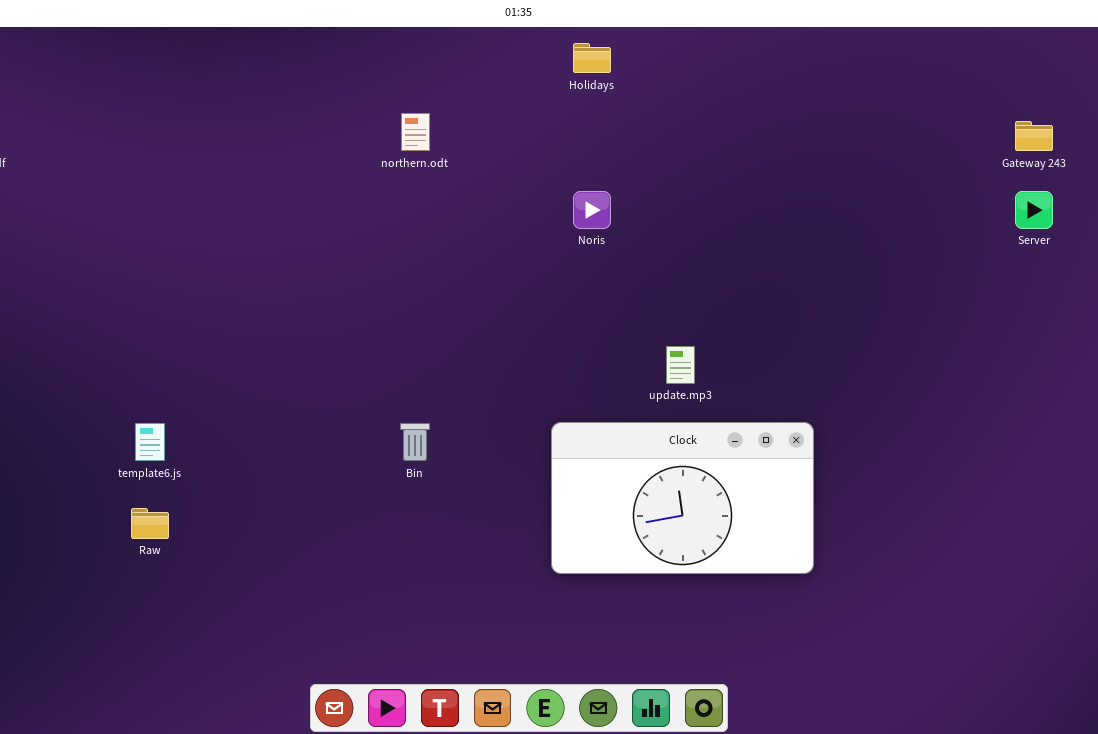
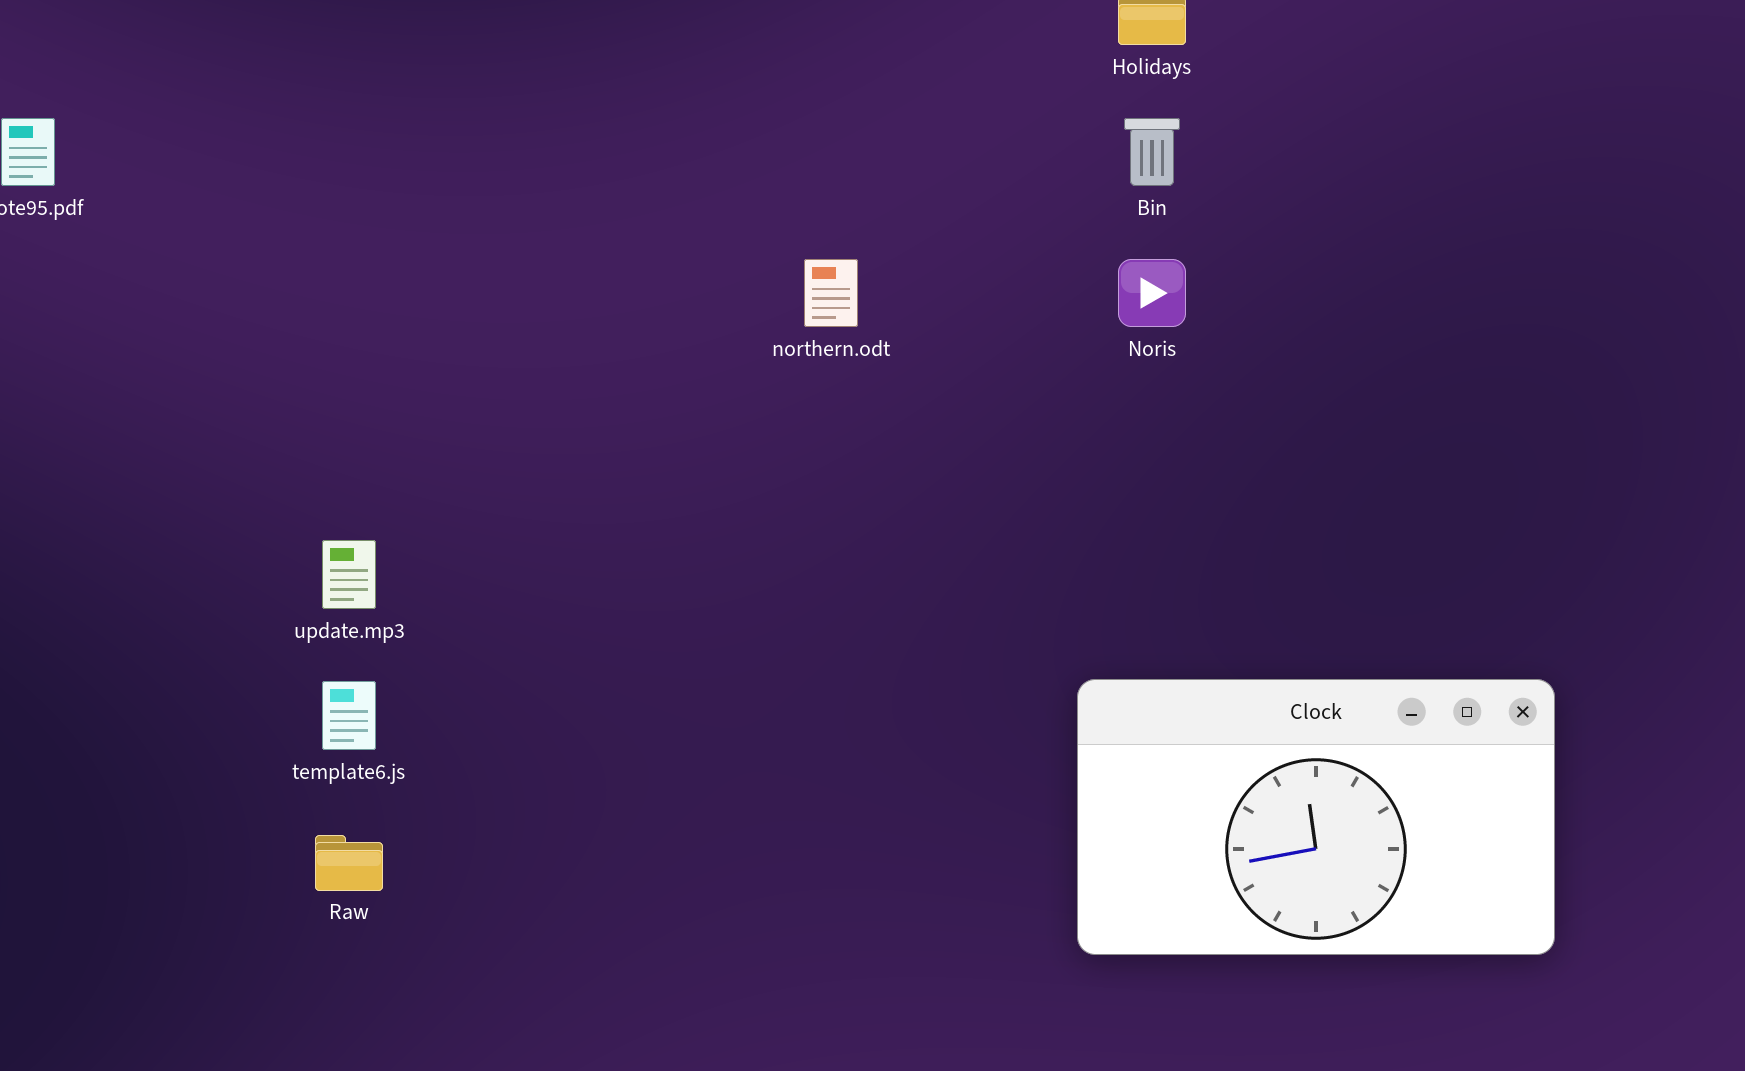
northern.odt: [401,113,430,151] -> [804,259,858,327], moved
update.mp3: [666,346,695,384] -> [322,540,376,609], moved
Bin: [400,423,430,461] -> [1124,118,1180,186], moved

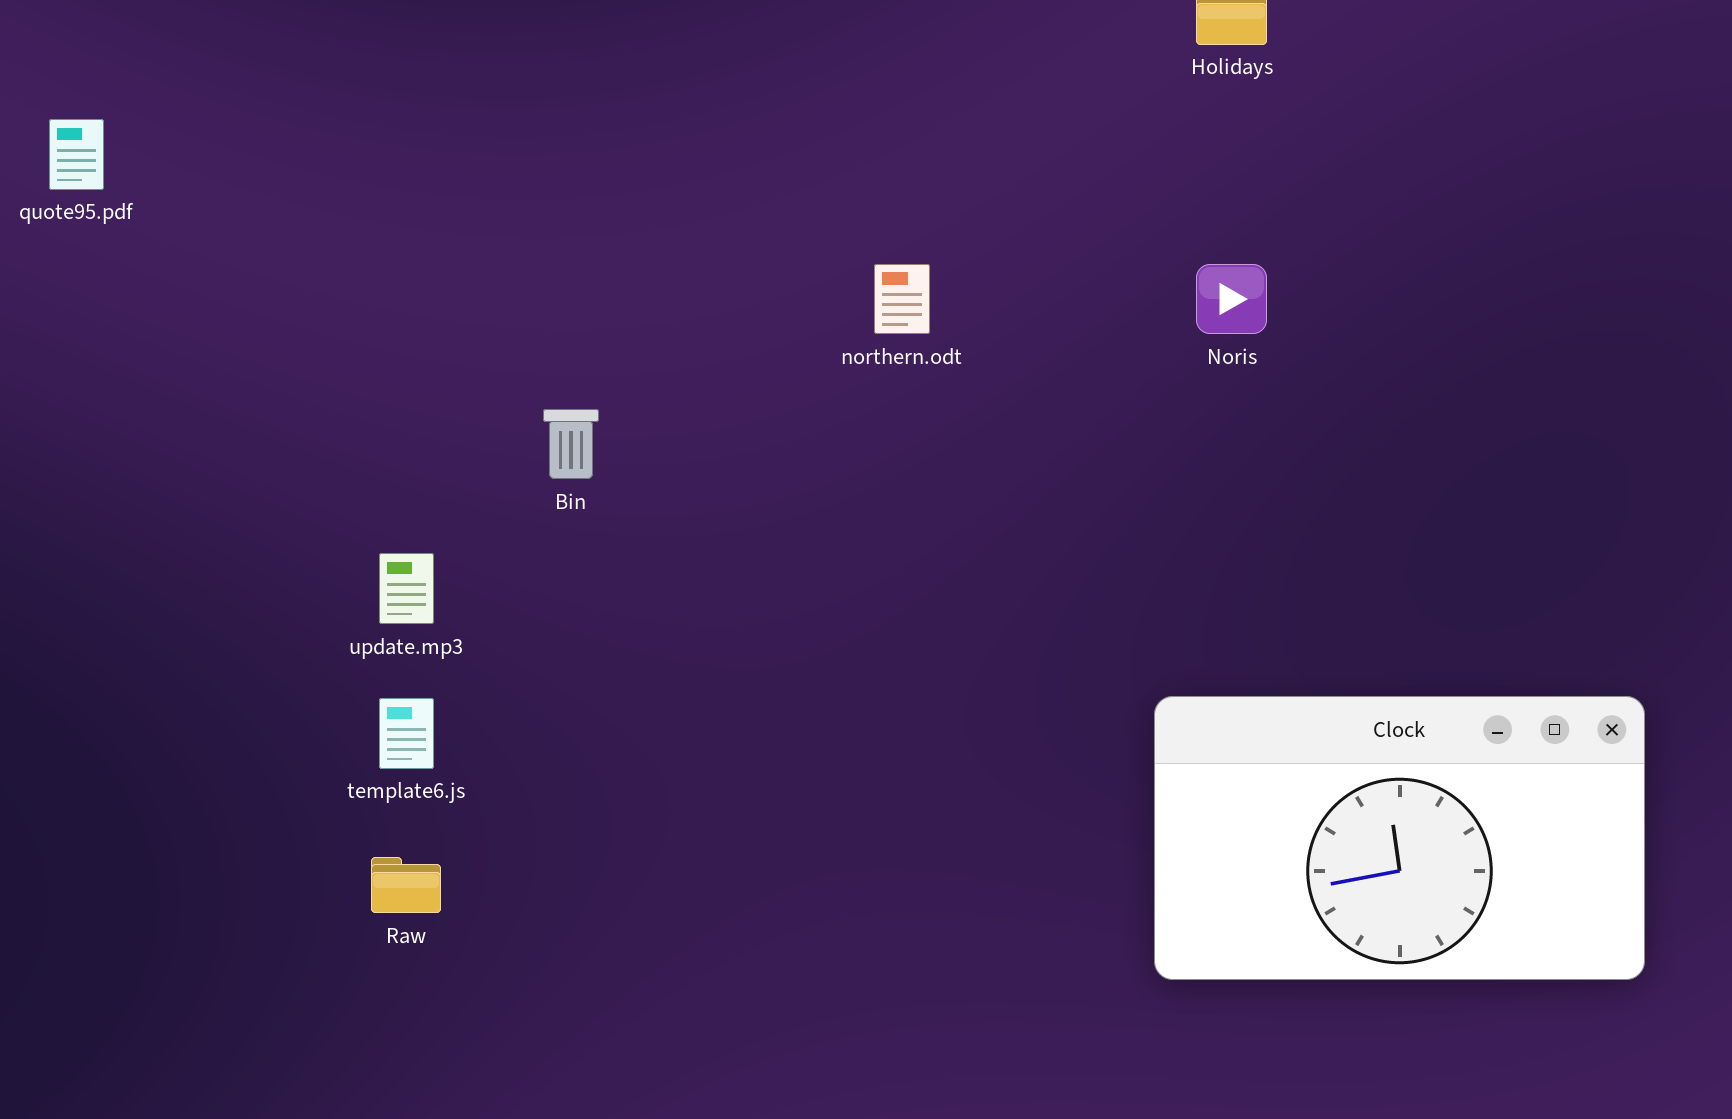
Bin: [1124,118,1180,186] -> [543,409,599,479], moved

